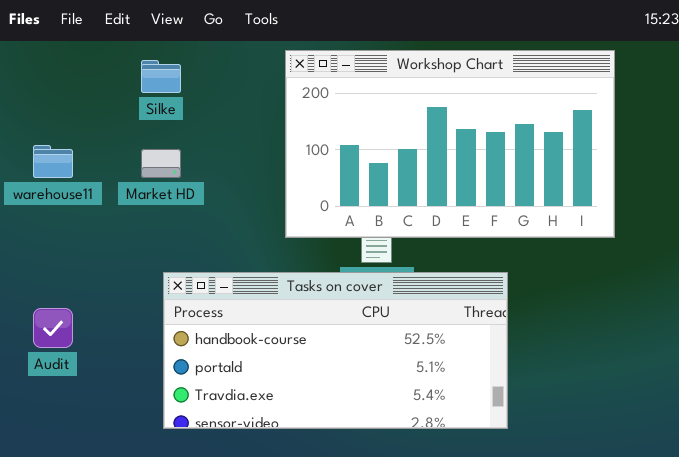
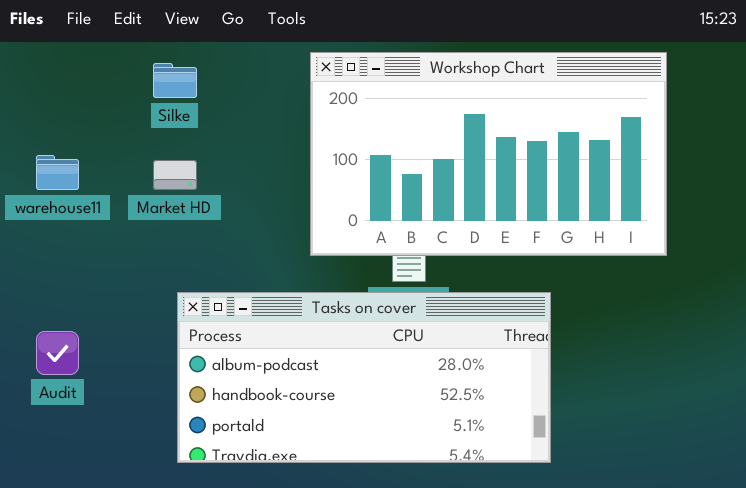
Tasks on cover: [163,272,508,429] -> [177,292,551,463], scrolled up 1 row

